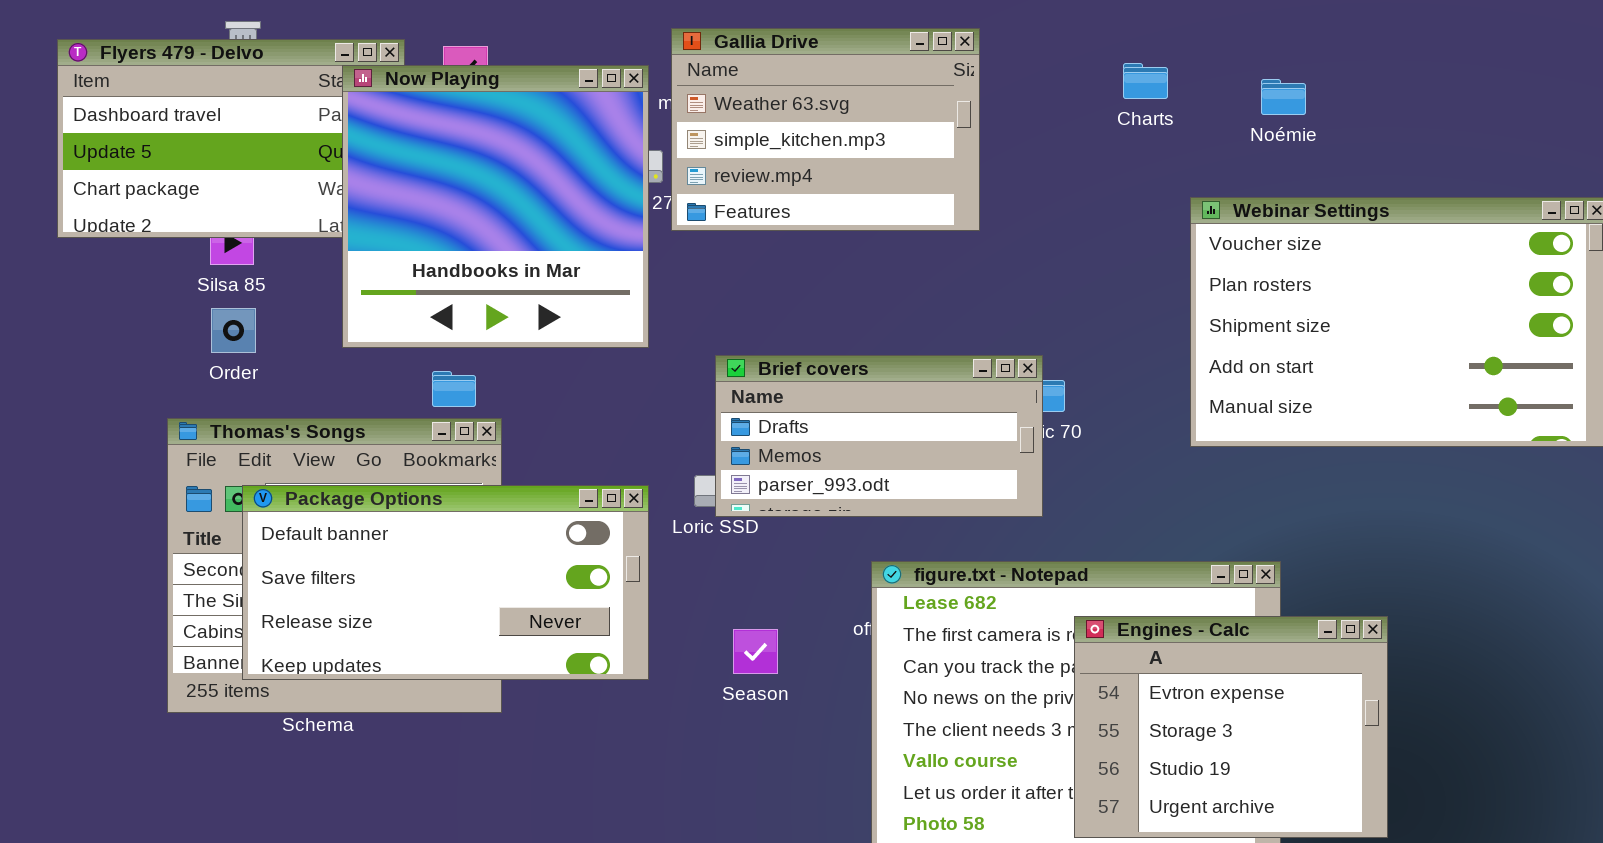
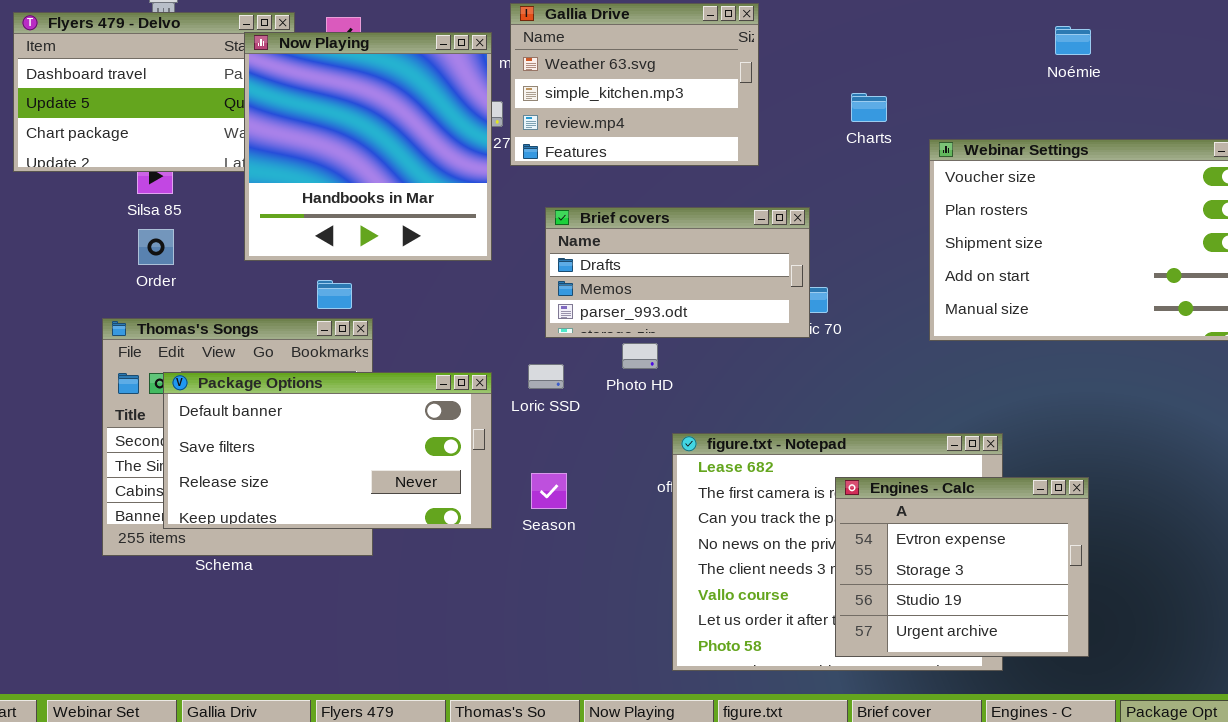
Charts: [1123,63,1168,99] -> [851,93,887,122], moved
Noémie: [1261,79,1306,115] -> [1055,26,1091,55], moved
Brief covers: [715,355,1043,517] -> [545,207,810,338], moved
Season: [733,629,778,674] -> [531,473,567,509], moved

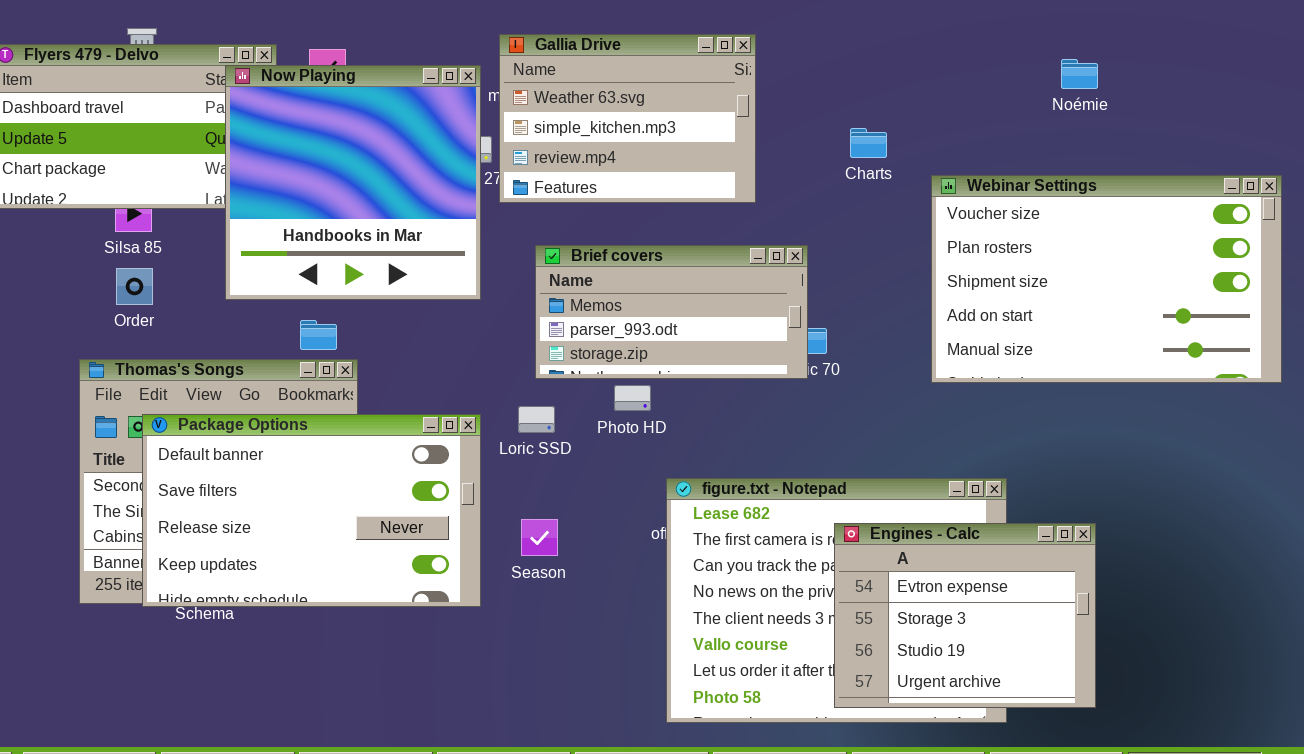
Brief covers: [545,207,810,338] -> [535,245,808,379], scrolled down 1 row
Package Options: [163,372,492,529] -> [142,414,481,607], resized

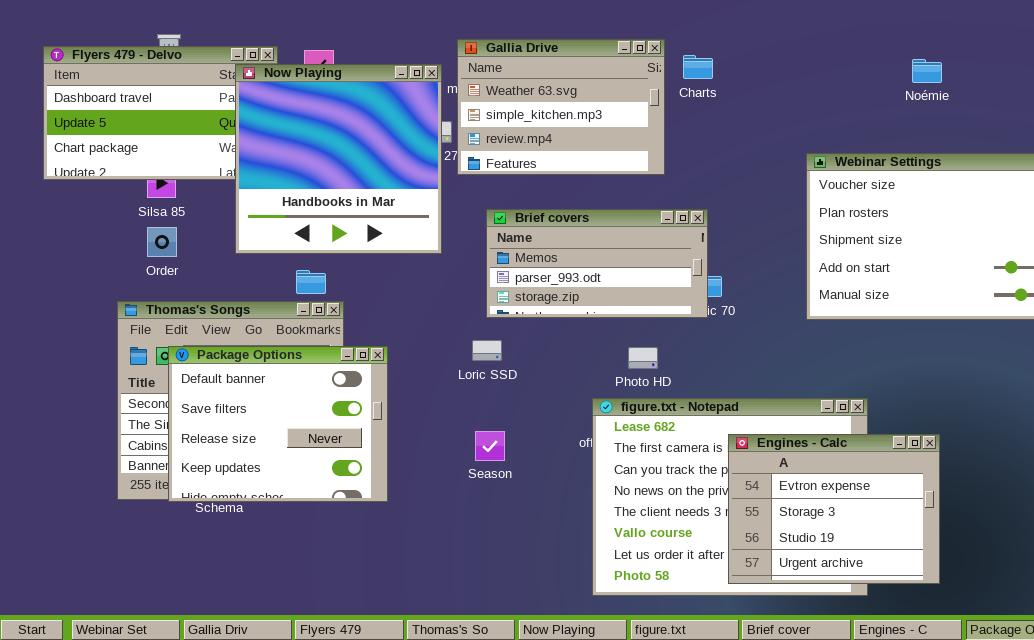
Charts: [850,128,887,158] -> [683,55,713,79], moved
Photo HD: [614,385,651,411] -> [628,347,658,369], moved
Package Options: [142,414,481,607] -> [168,346,388,502], resized

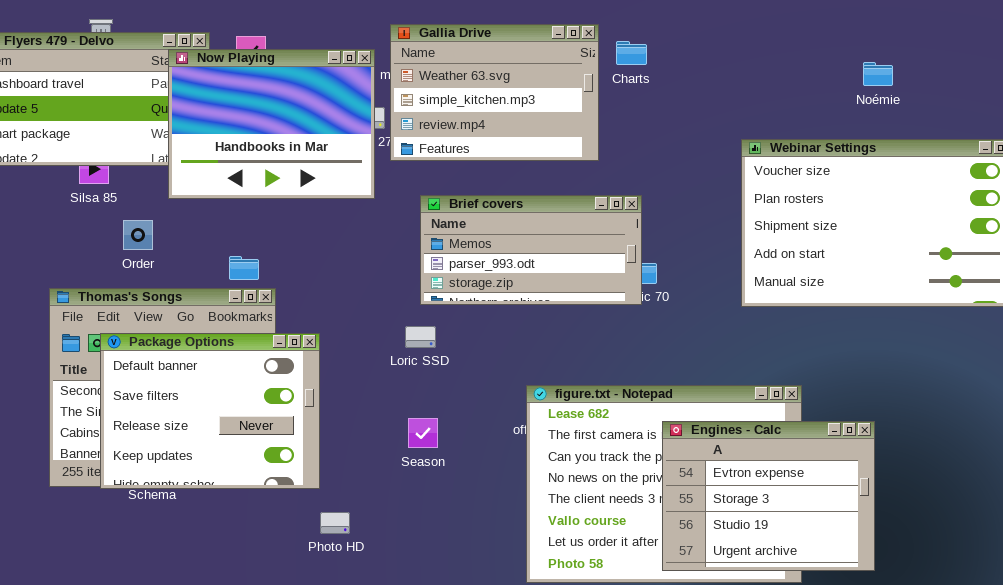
Noémie: [912,59,942,83] -> [863,62,893,86], moved
Now Playing: [235,64,442,254] -> [168,49,375,199], resized
Order: [147,227,177,257] -> [123,220,153,250], moved
Photo HD: [628,347,658,369] -> [320,512,350,534], moved

